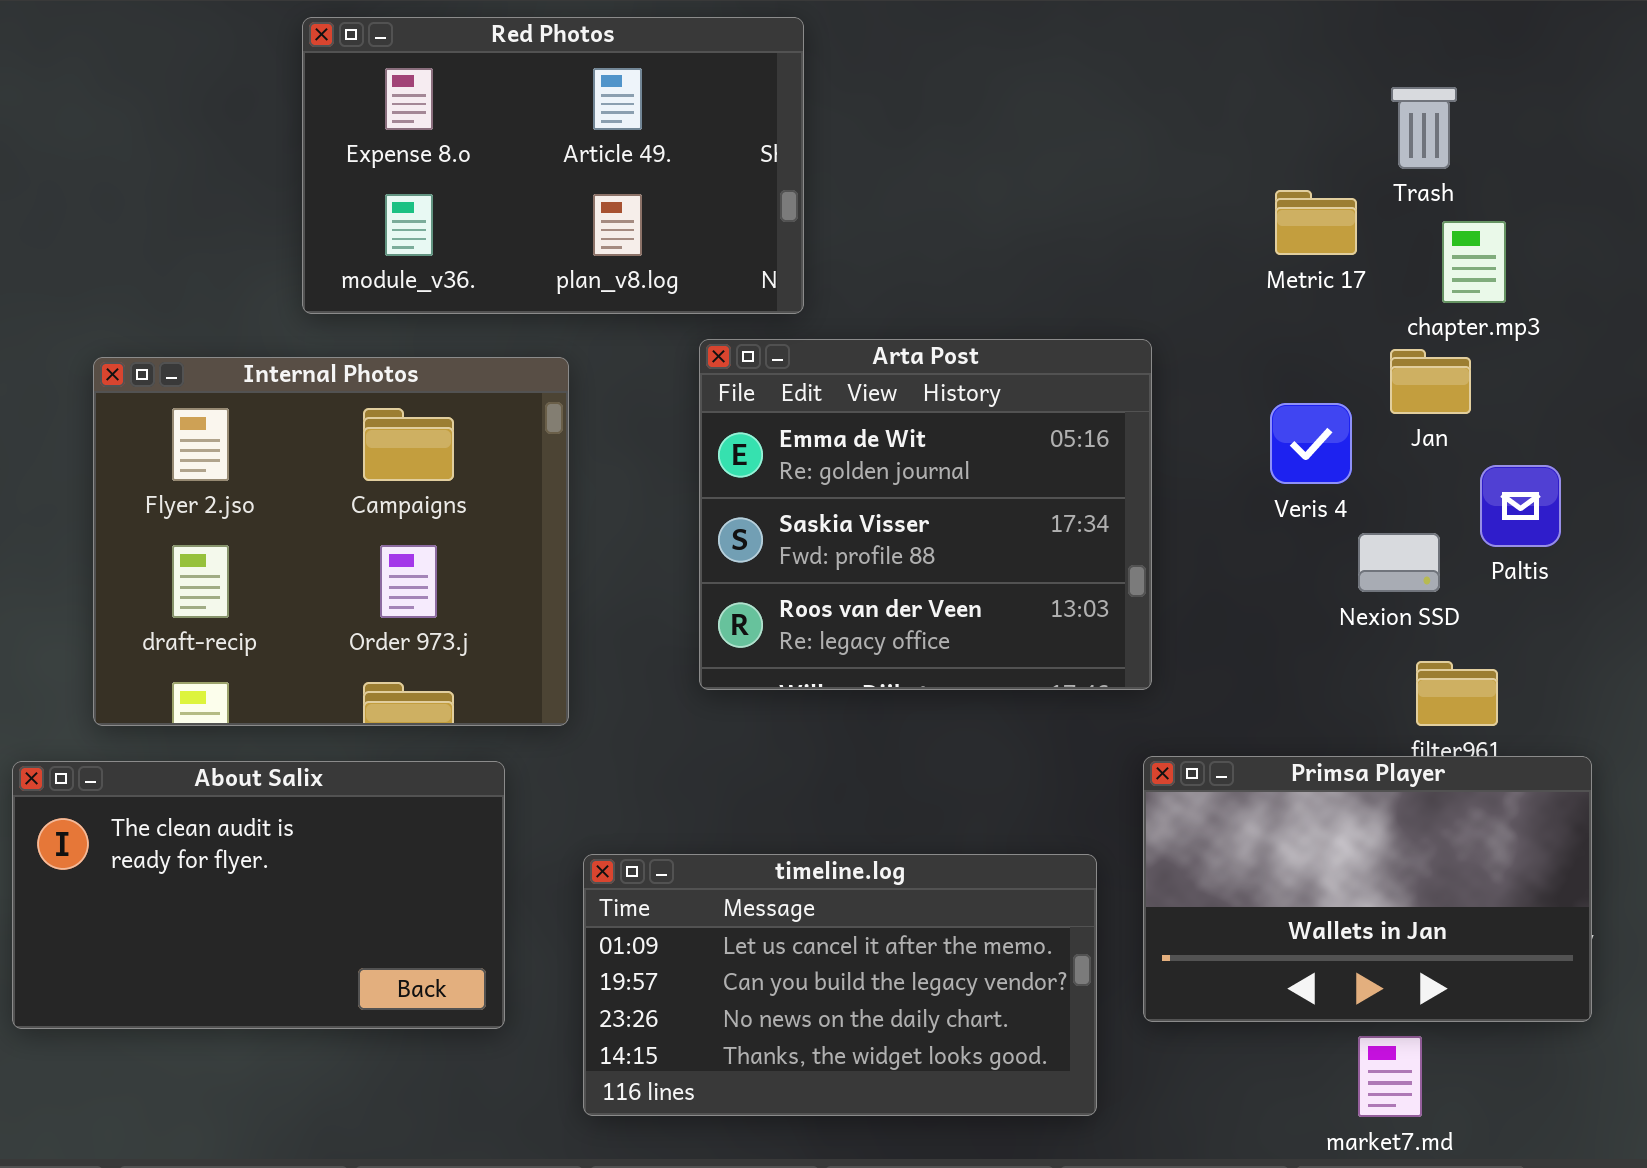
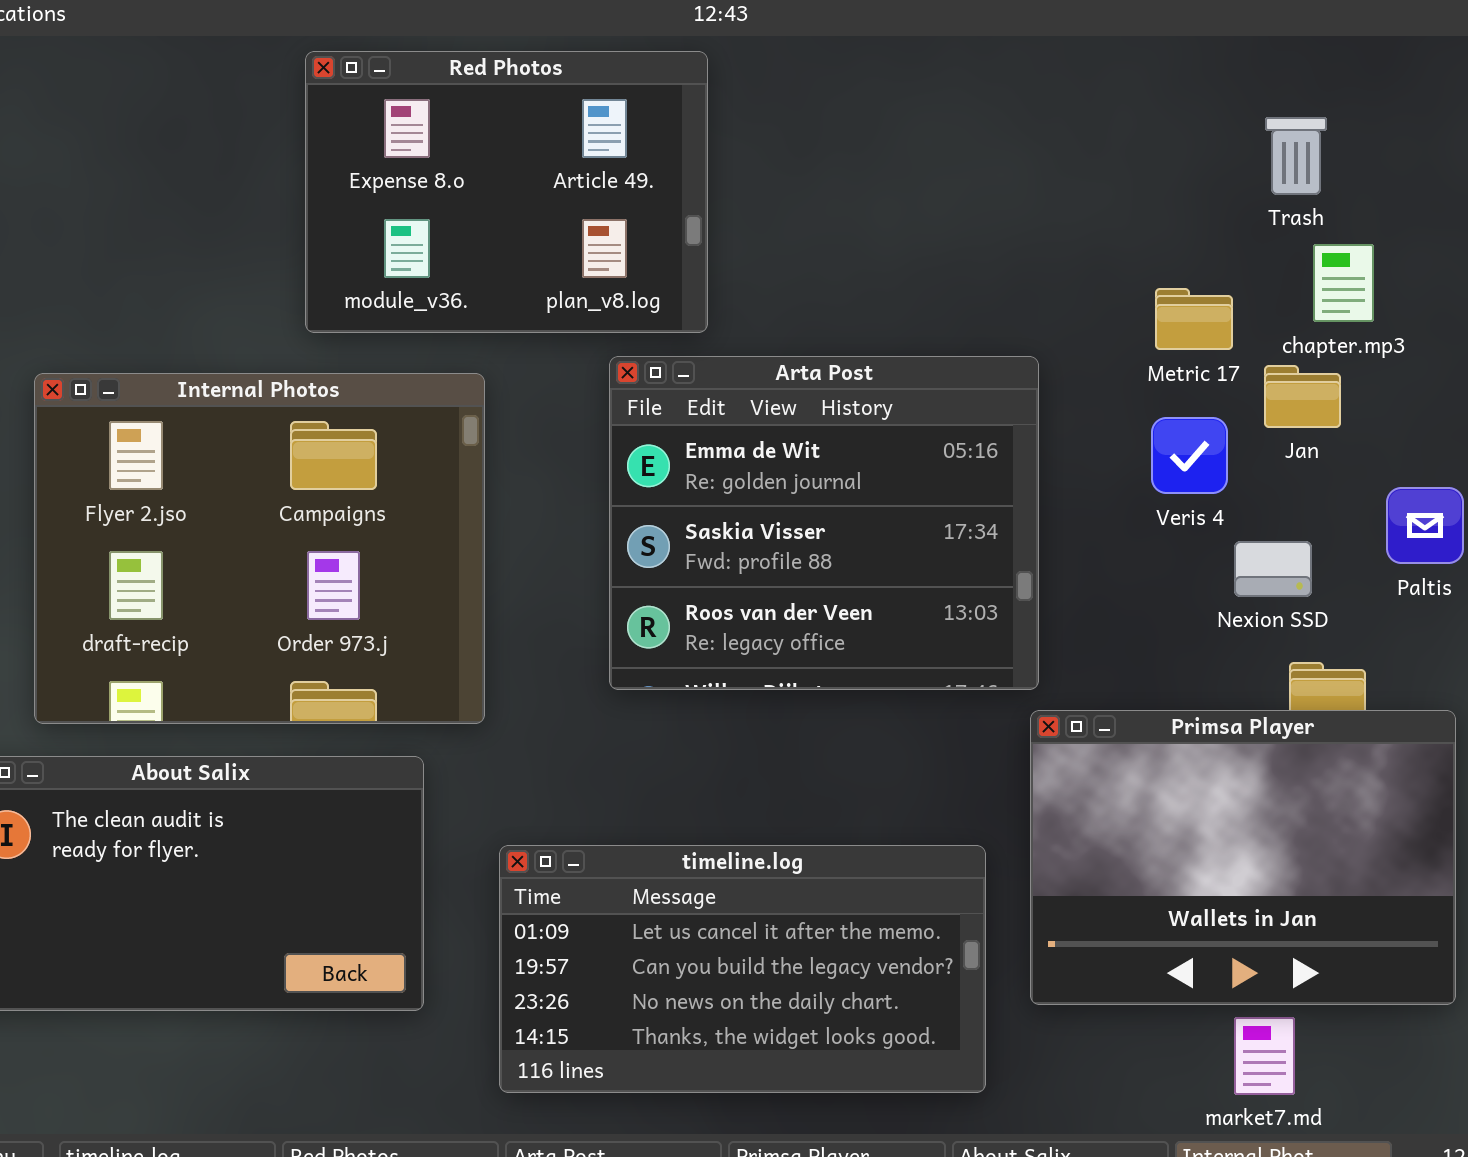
Red Photos: [302,17,804,314] -> [305,51,708,333], resized
Metric 17: [1275,190,1357,255] -> [1155,288,1233,350], moved
Paltis: [1480,465,1561,547] -> [1386,487,1464,564], moved
Primsa Player: [1143,756,1592,1022] -> [1030,710,1456,1005], resized

